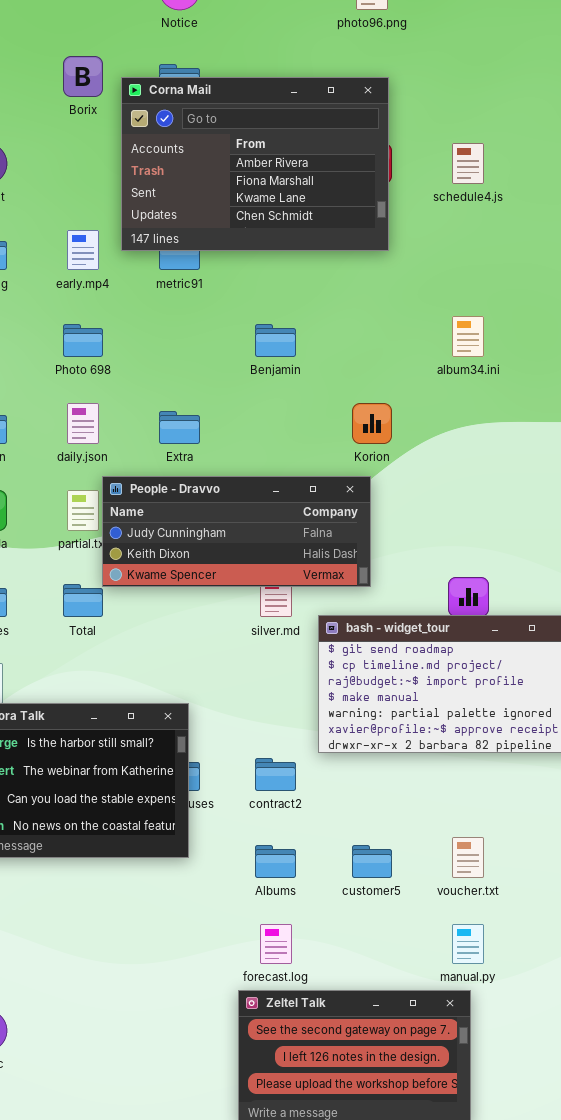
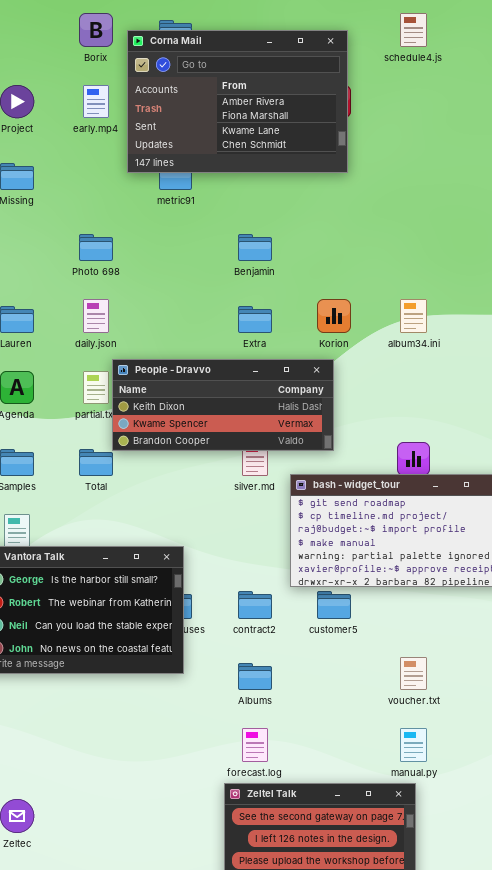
schedule4.js: [452,143,484,184] -> [400,13,427,47], moved
early.mp4: [67,230,99,270] -> [83,85,109,118], moved
album34.ini: [452,316,484,357] -> [400,299,427,333], moved
Extra: [159,411,200,444] -> [238,306,272,333], moved
People - Dravvo: [102,476,371,587] -> [112,359,334,451], scrolled down 1 row
customer5: [352,845,392,878] -> [317,591,351,619], moved

